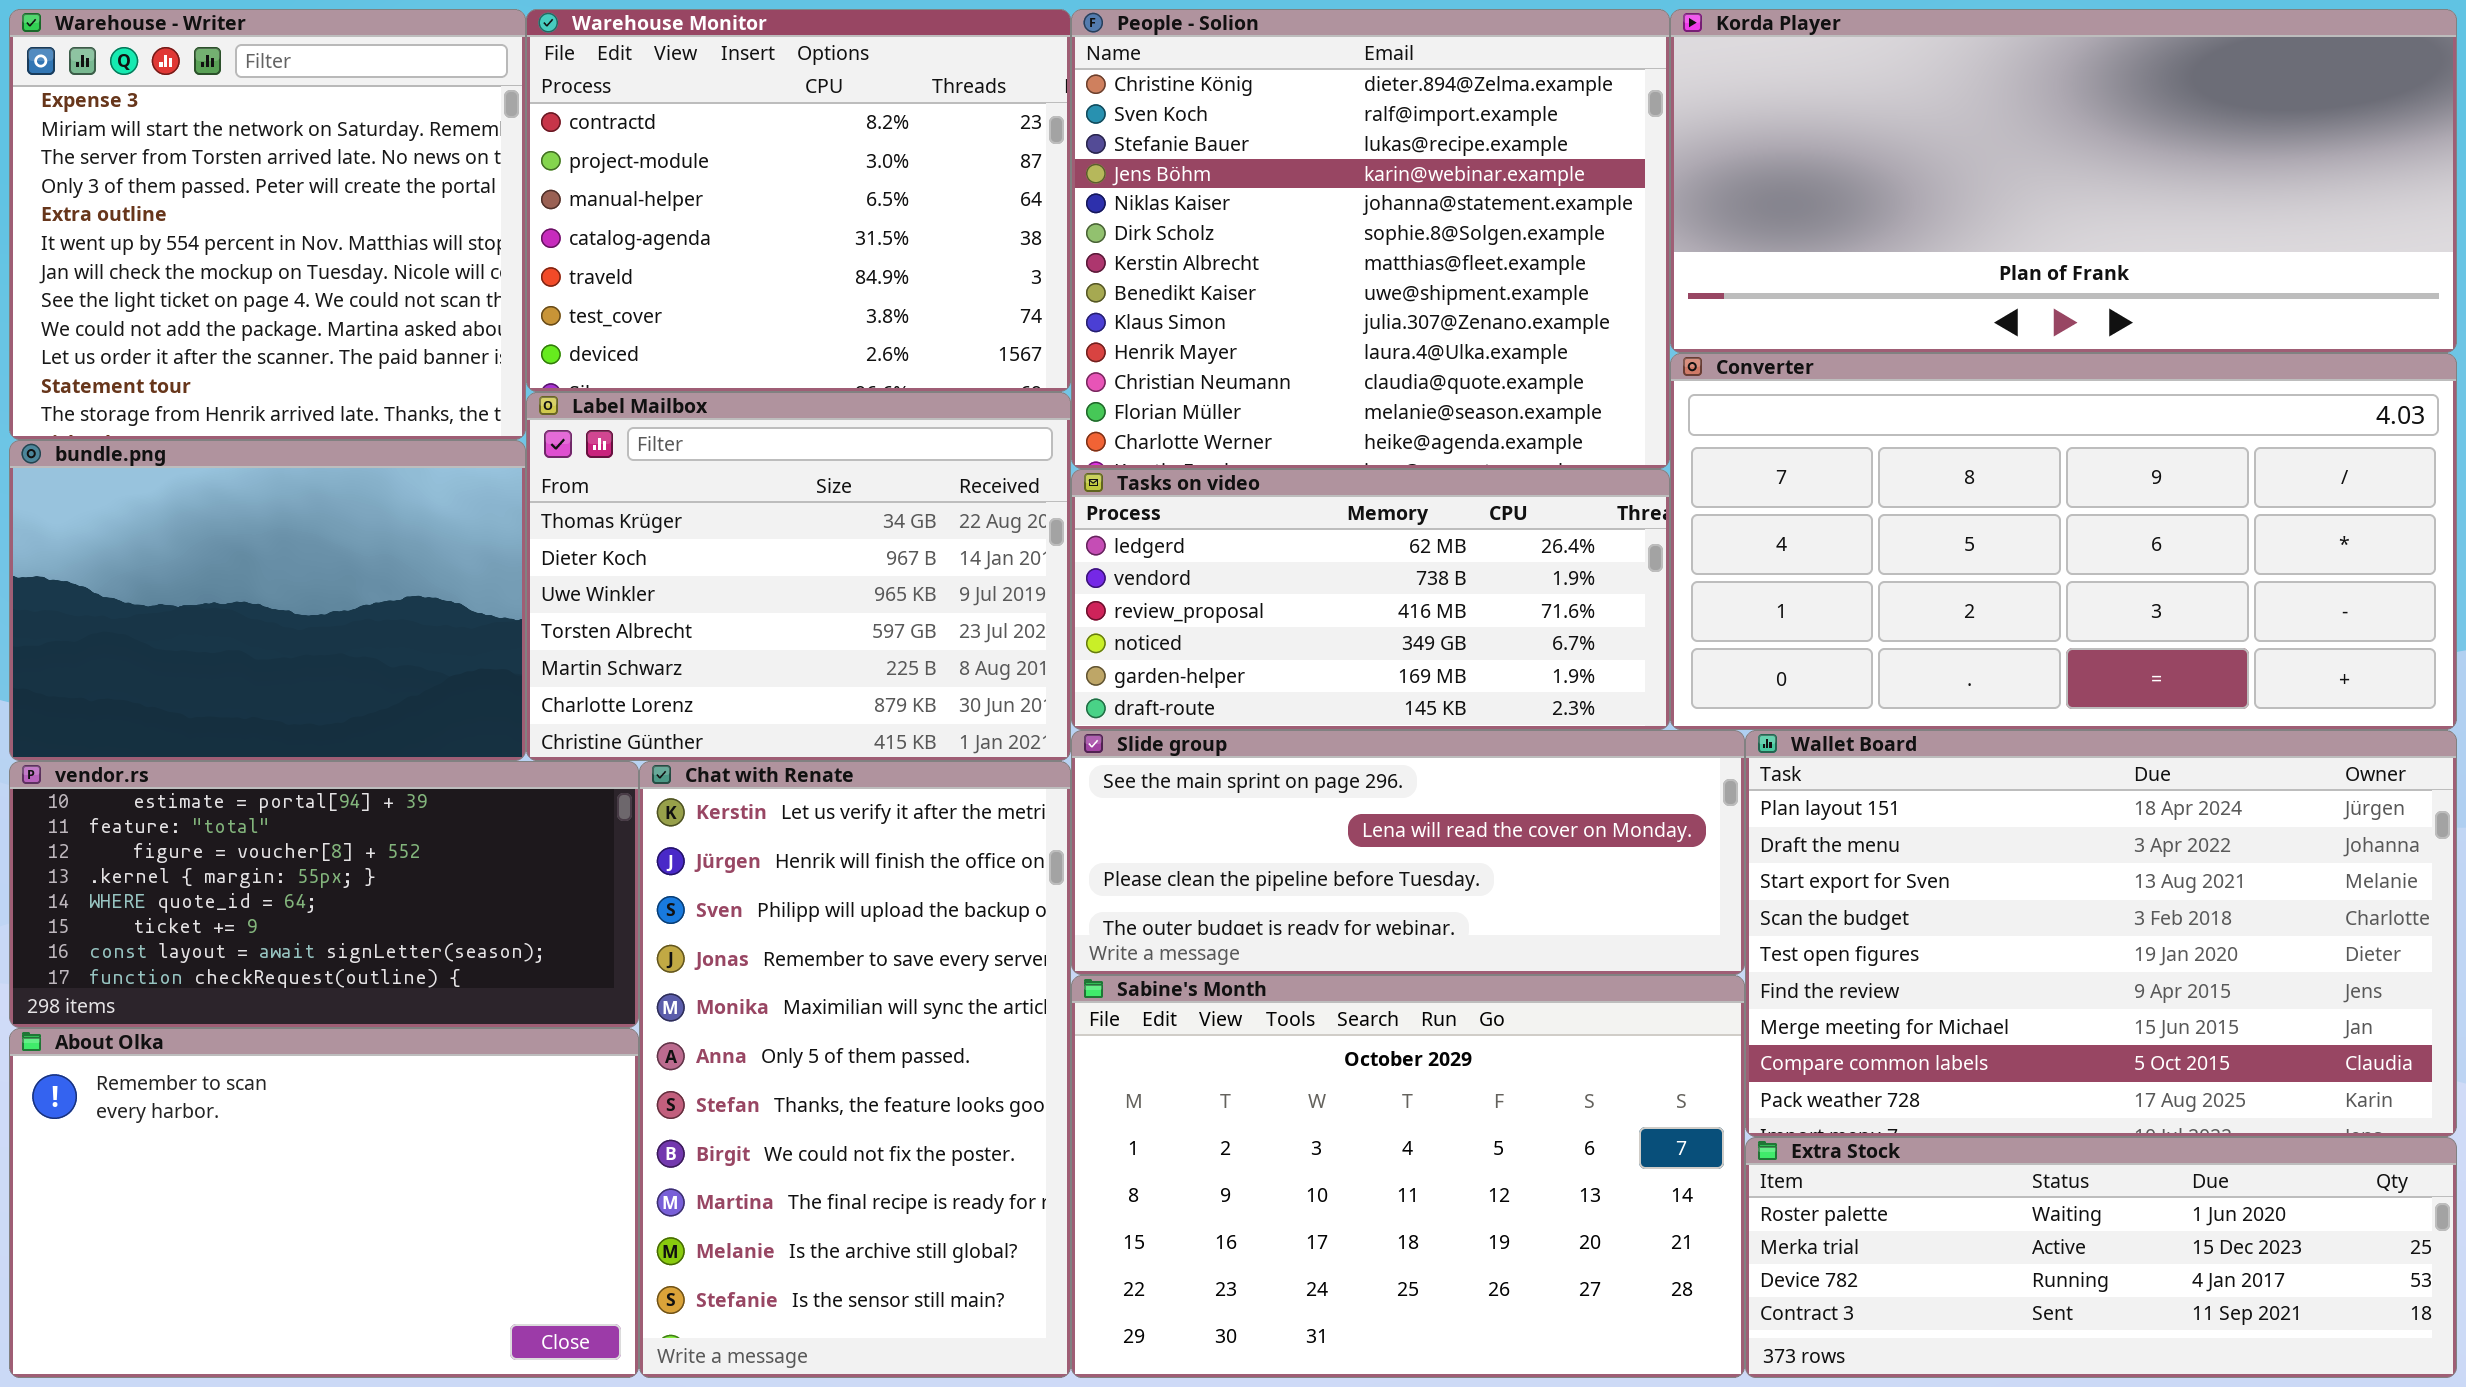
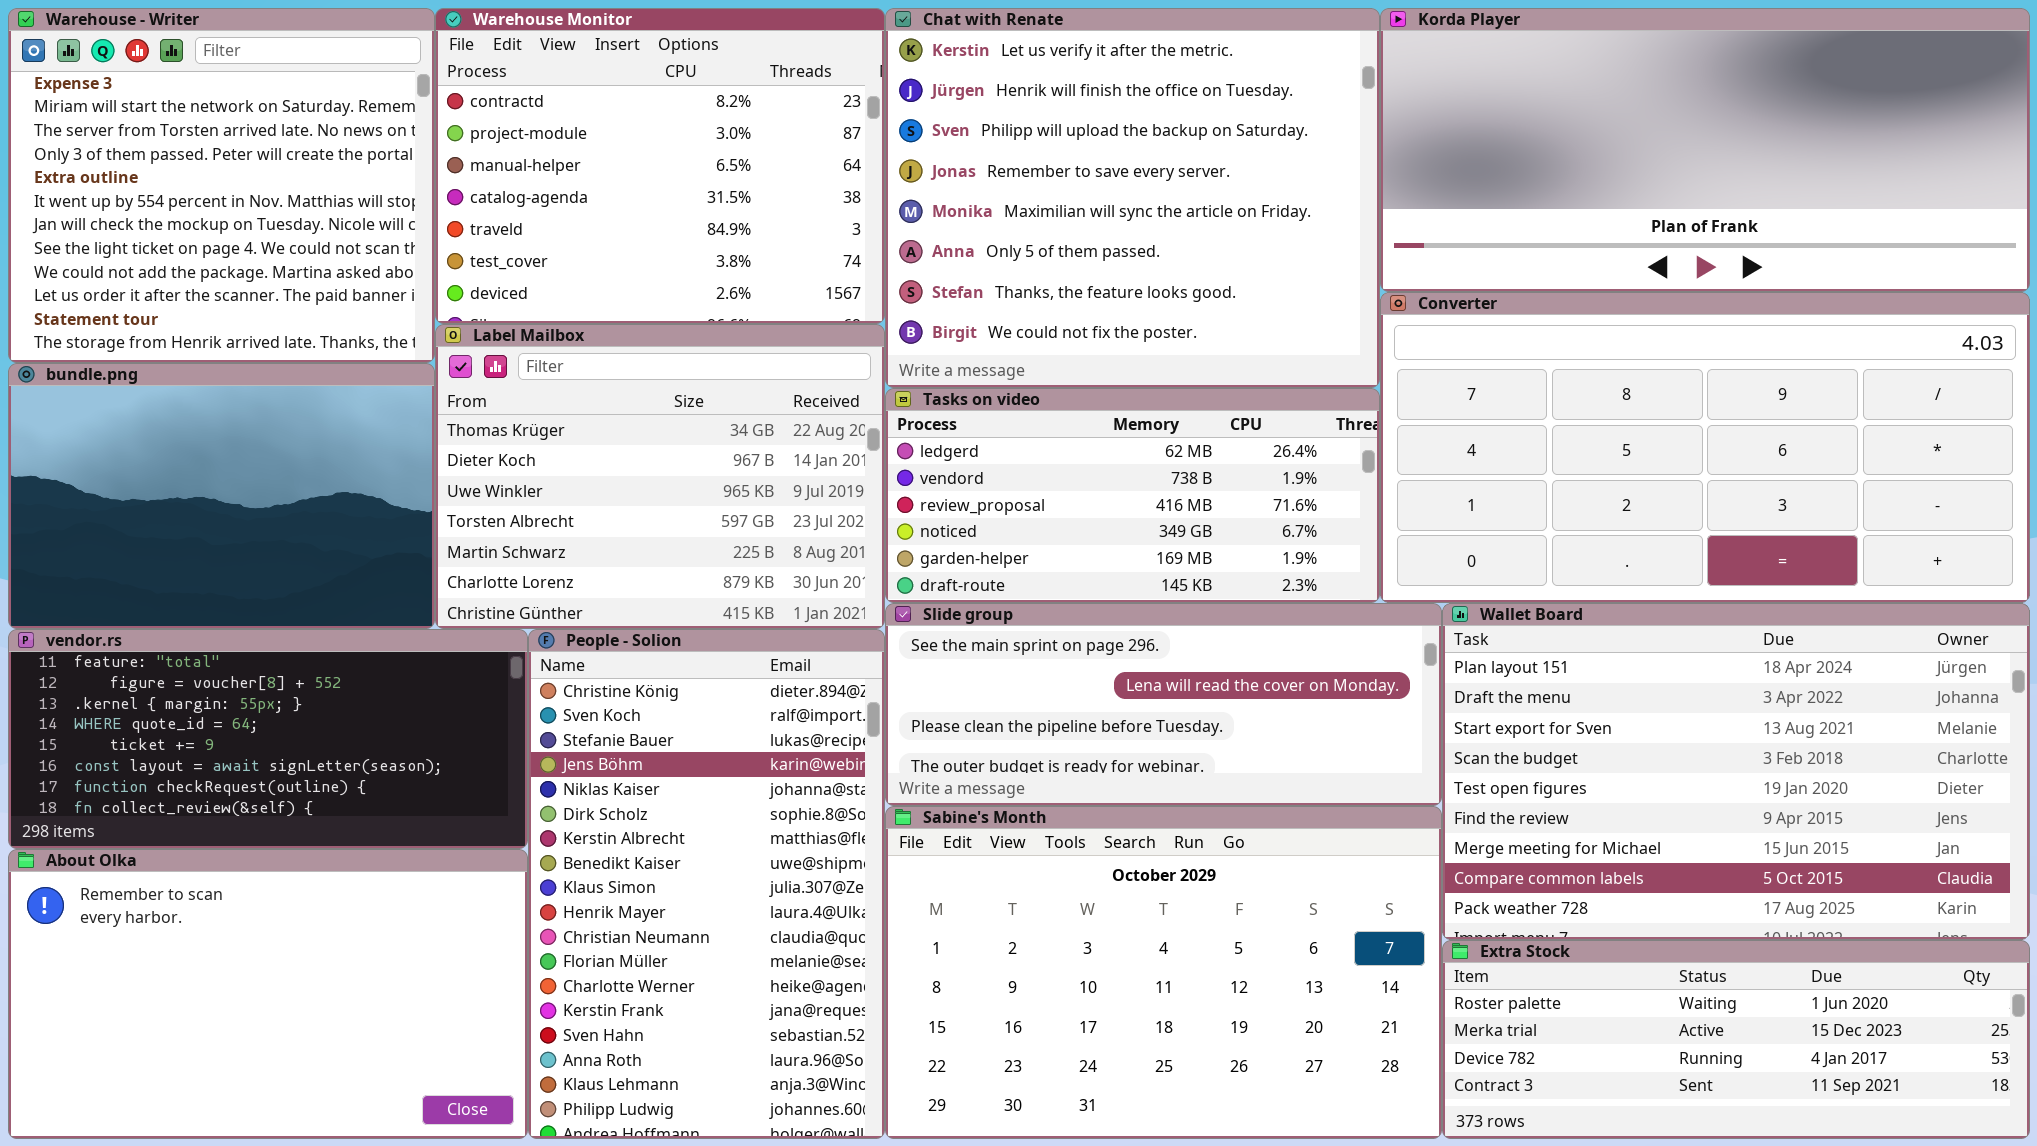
People - Solion: [1071,9,1670,469] -> [528,629,885,1139], moved, resized
vendor.rs: [9,761,639,1028] -> [8,629,528,849], scrolled down 1 row
Chat with Renate: [639,761,1071,1378] -> [885,8,1380,388], moved, resized

